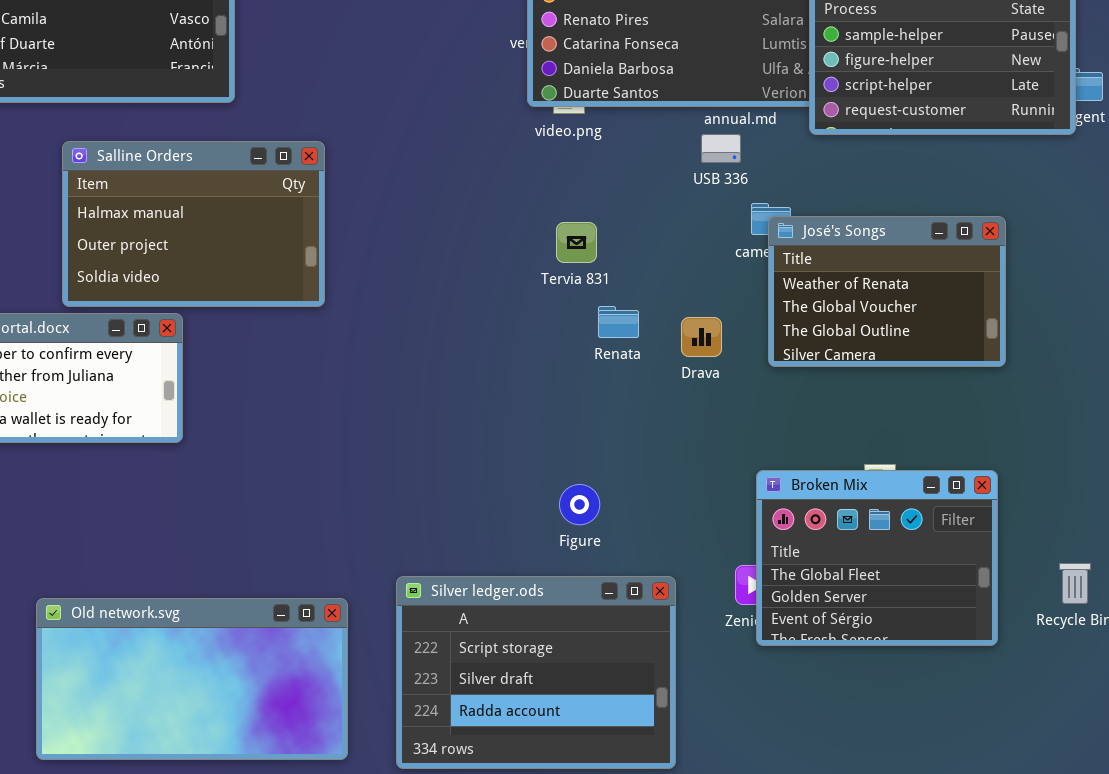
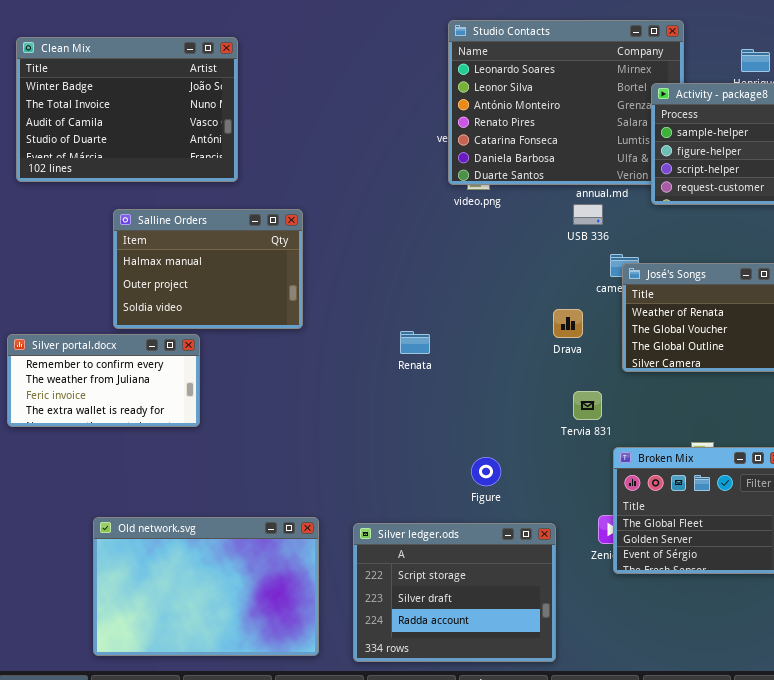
Tervia 831: [556,222,597,263] -> [573,391,602,420], moved
Renata: [598,306,639,338] -> [400,331,430,354], moved
Drava: [681,317,722,357] -> [553,309,583,338], moved
Old network.svg: [36,598,348,760] -> [93,517,319,656], resized

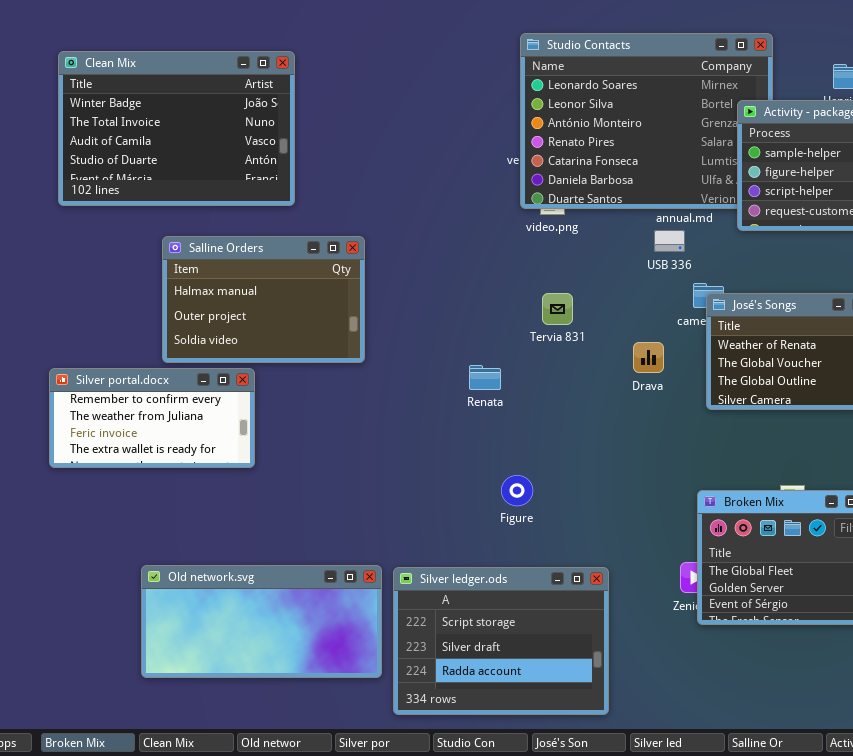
Tervia 831: [573,391,602,420] -> [542,293,573,325], moved
Figure: [471,457,501,486] -> [501,475,533,506], moved
Old network.svg: [93,517,319,656] -> [141,565,382,678], resized
Silver ledger.ods: [353,523,556,662] -> [393,567,609,715], moved

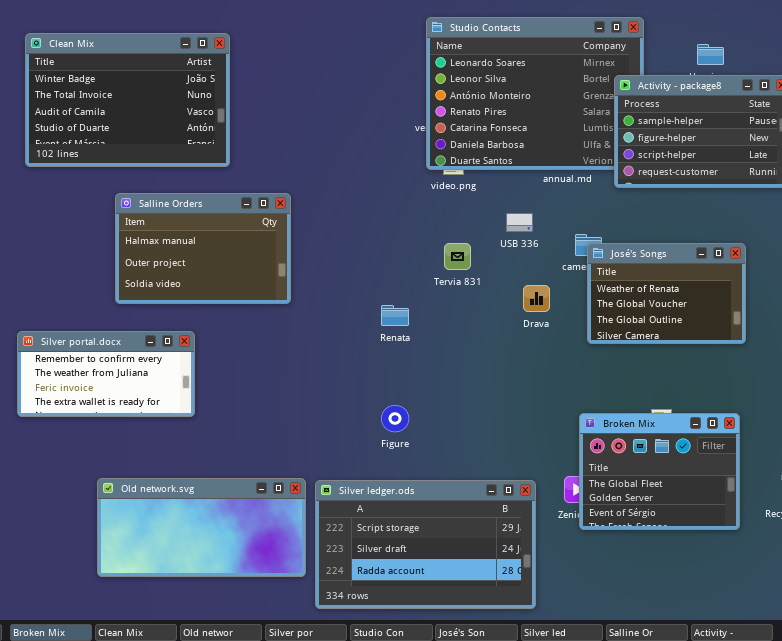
USB 336: [654,230,685,252] -> [506,213,533,232], moved
Silver portal.docx: [49,368,255,468] -> [17,331,195,417], moved
Figure: [501,475,533,506] -> [381,405,409,432], moved
Silver ledger.ods: [393,567,609,715] -> [315,480,536,609], resized

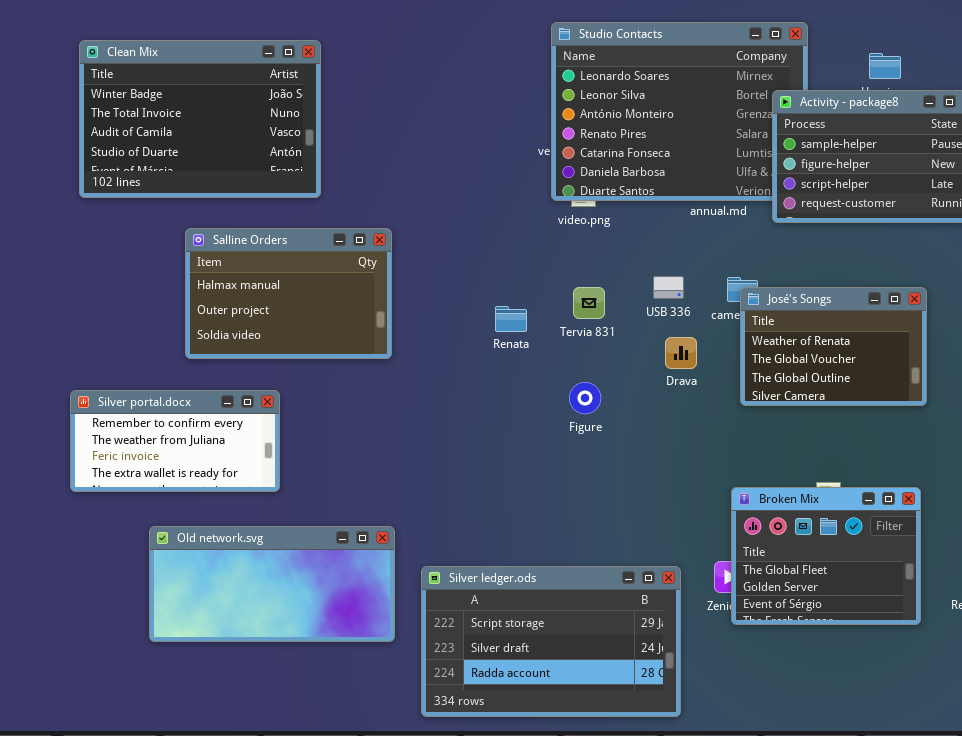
USB 336: [506,213,533,232] -> [653,276,684,299], moved
Renata: [381,305,409,326] -> [495,306,527,332], moved
Figure: [381,405,409,432] -> [569,382,601,414], moved
Old network.svg: [97,478,306,577] -> [149,526,395,642], moved

